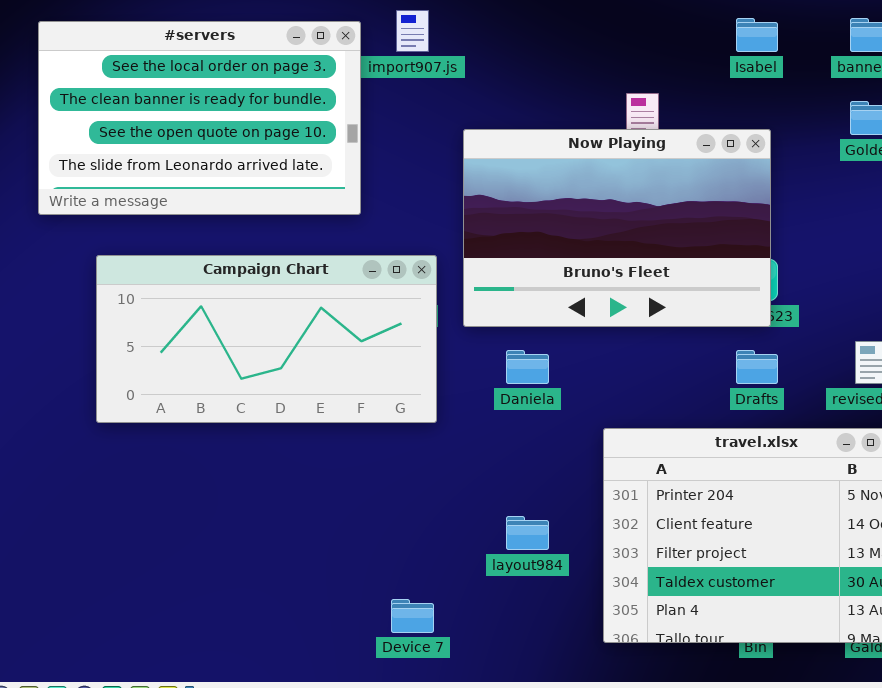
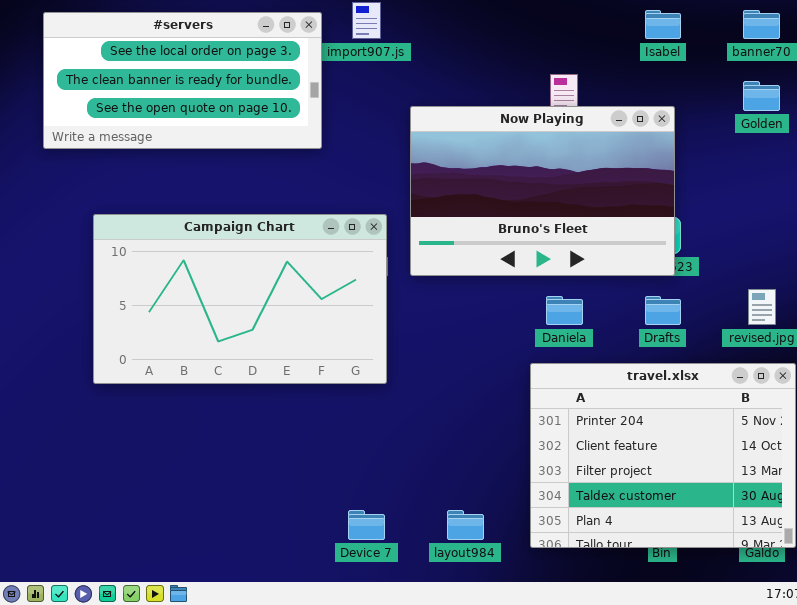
#servers: [38,21,361,215] -> [43,12,322,149], resized
Campaign Chart: [96,255,437,423] -> [93,214,387,384], resized
Daniela: [506,350,549,384] -> [546,296,583,325], moved
layout984: [506,516,549,550] -> [447,510,484,540], moved

